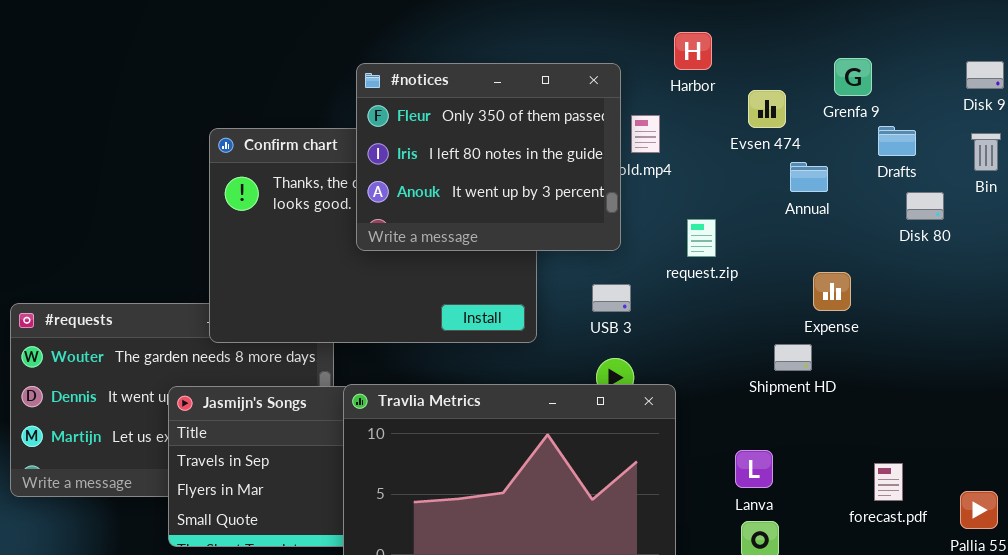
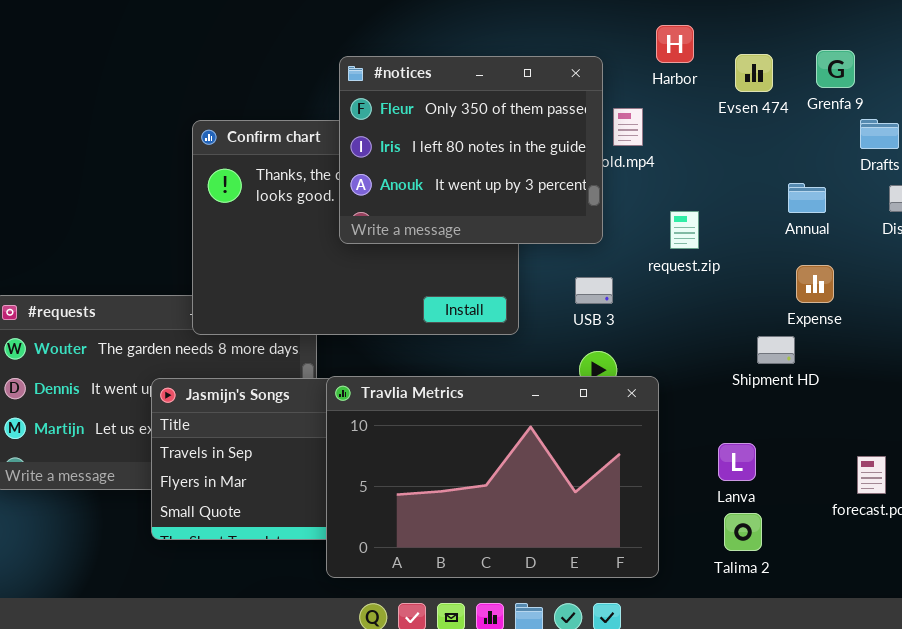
Evsen 474: [748,90,786,128] -> [735,54,773,92], moved
Annual: [790,162,828,192] -> [788,183,826,213], moved

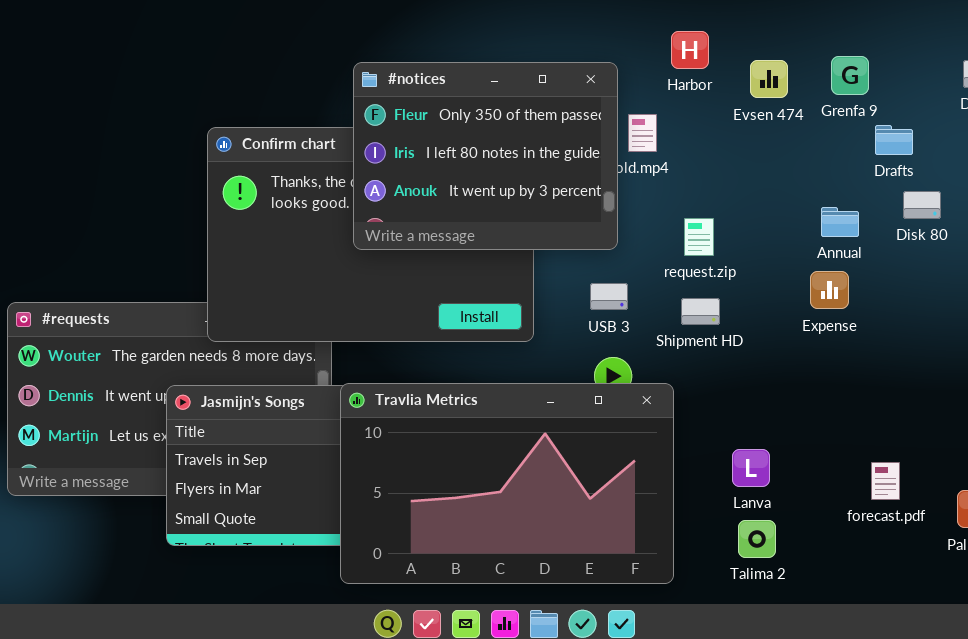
Annual: [788,183,826,213] -> [821,207,859,237], moved
Shipment HD: [757,336,795,364] -> [681,298,720,325], moved

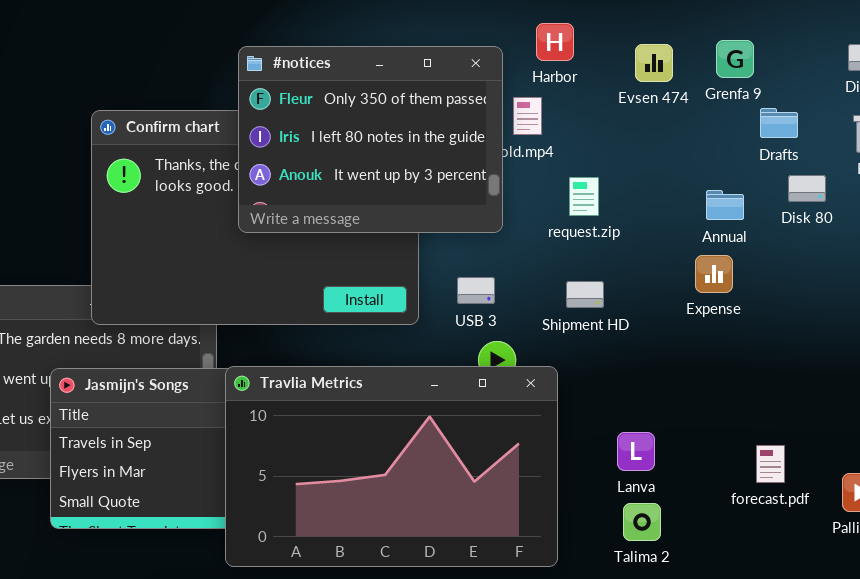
Harbor: [671,31,709,69] -> [536,23,574,61], moved
request.zip: [684,218,714,256] -> [569,177,599,216], moved
USB 3: [590,283,628,310] -> [457,277,495,304], moved

